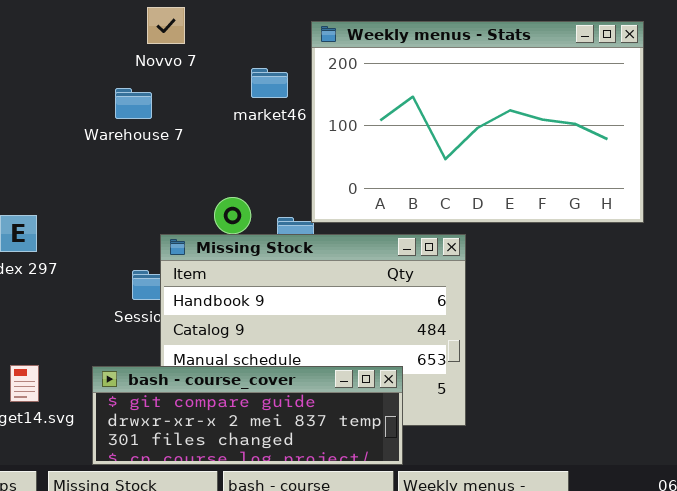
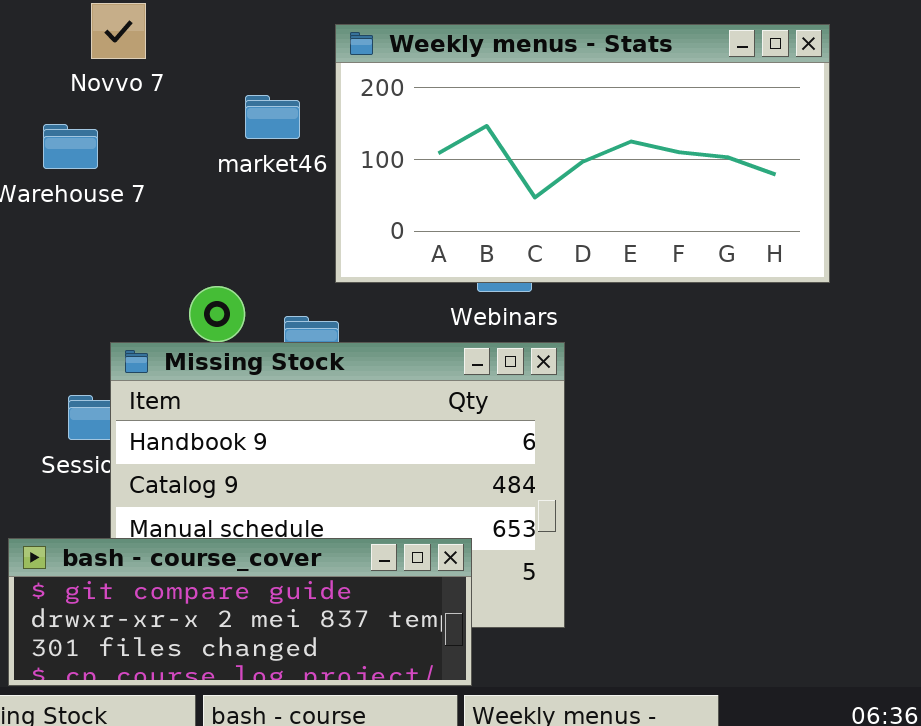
Weekly menus - Stats: [311,21,644,223] -> [335,24,830,283], resized

